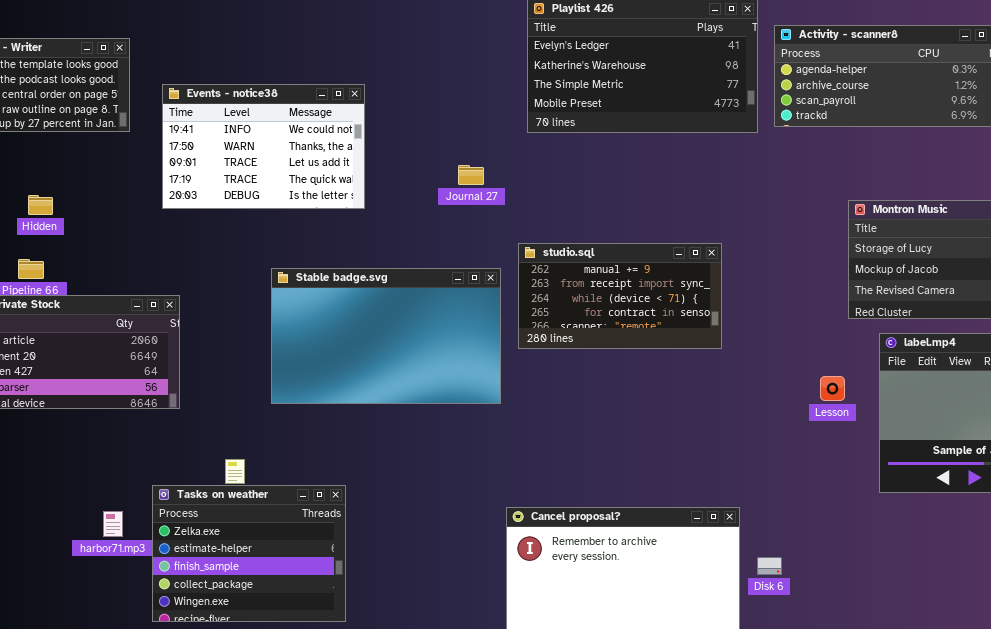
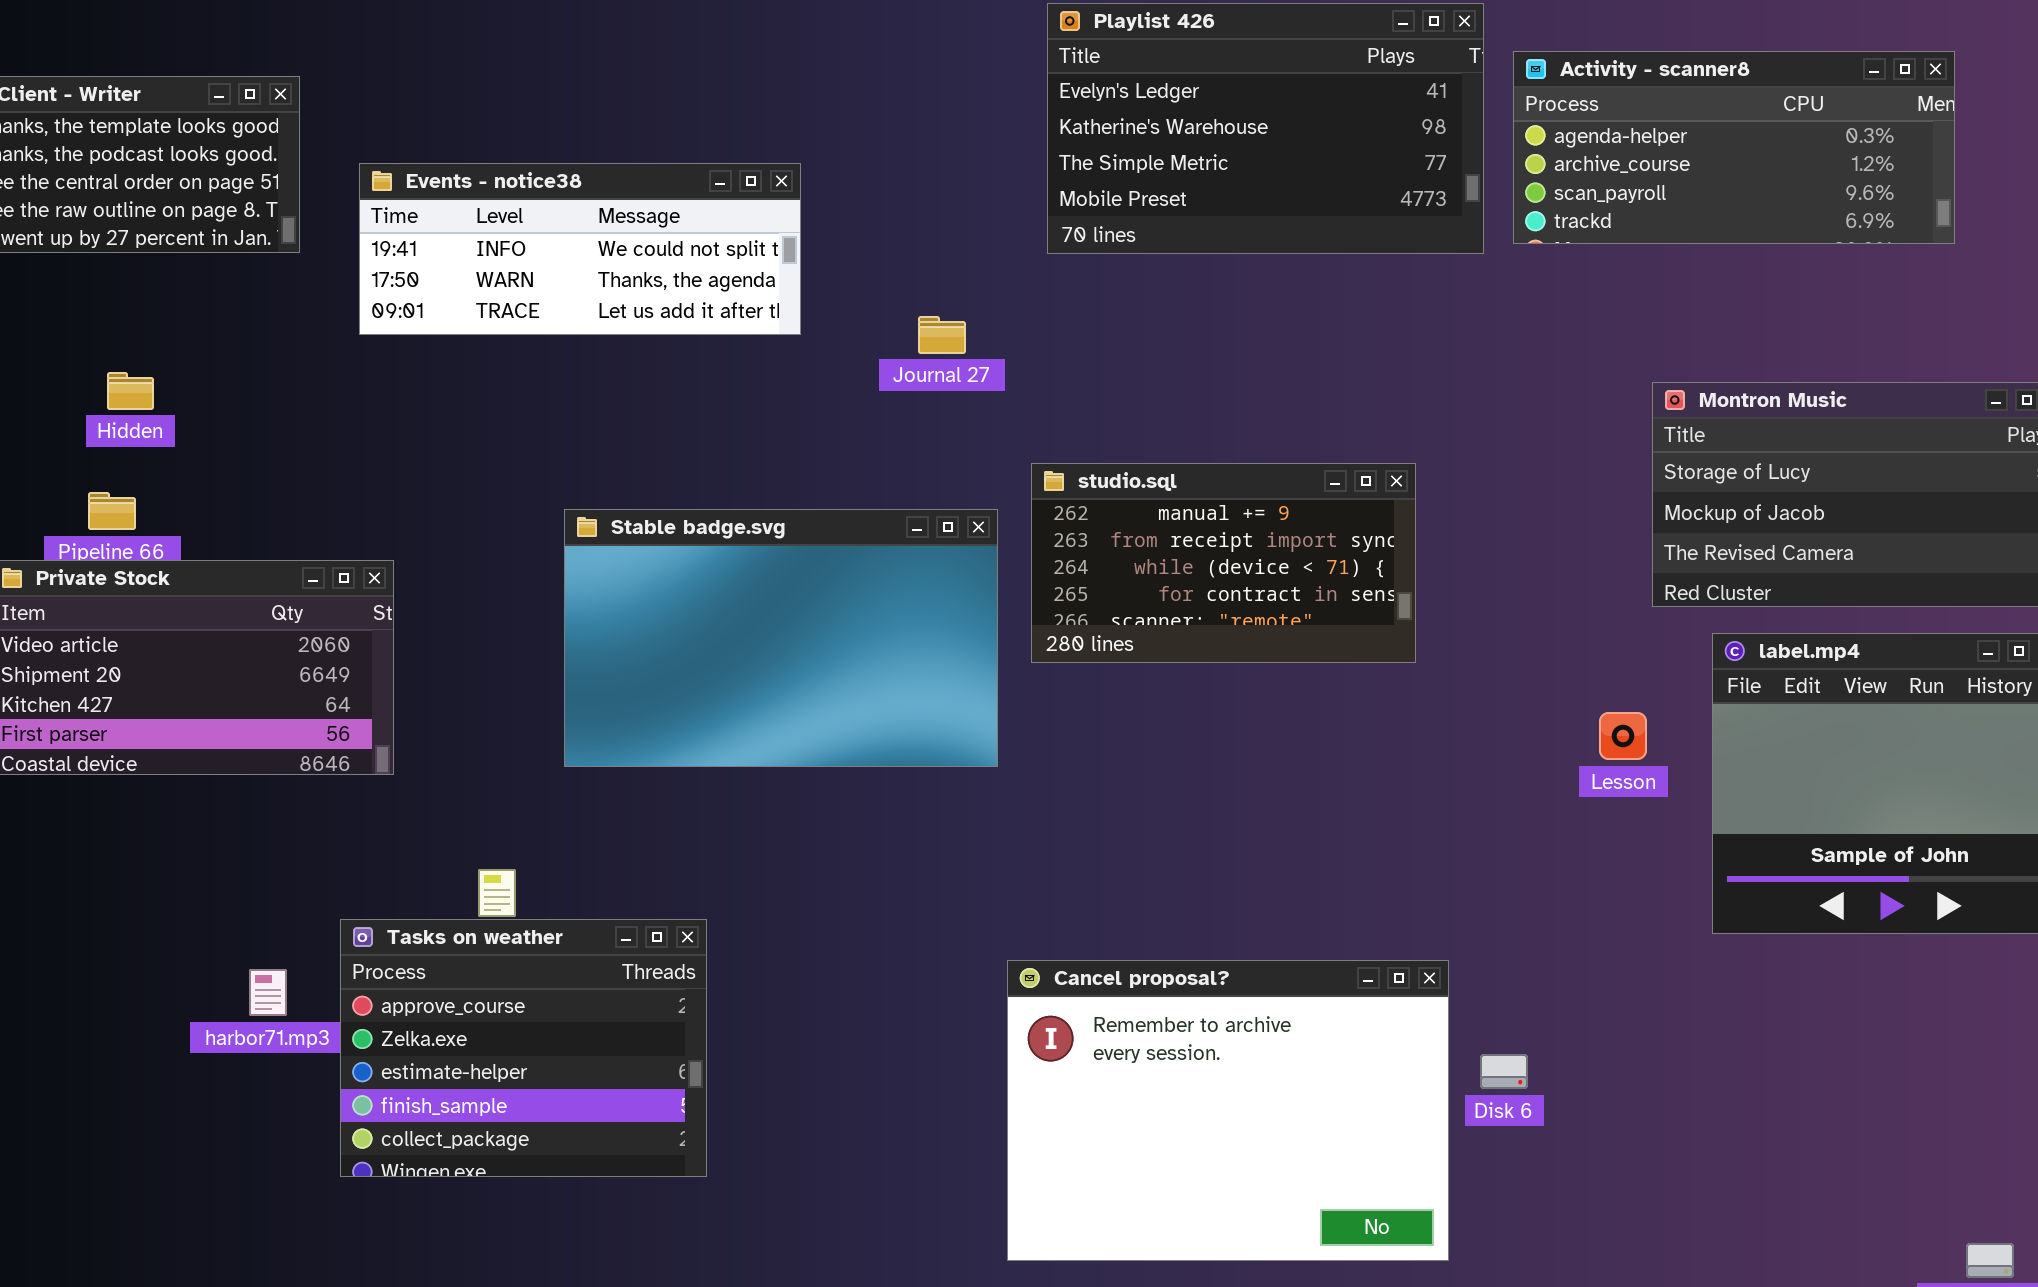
Events - notice38: [162,84,365,209] -> [359,163,801,335], resized
Tasks on weather: [152,485,346,622] -> [340,919,707,1177], scrolled up 1 row

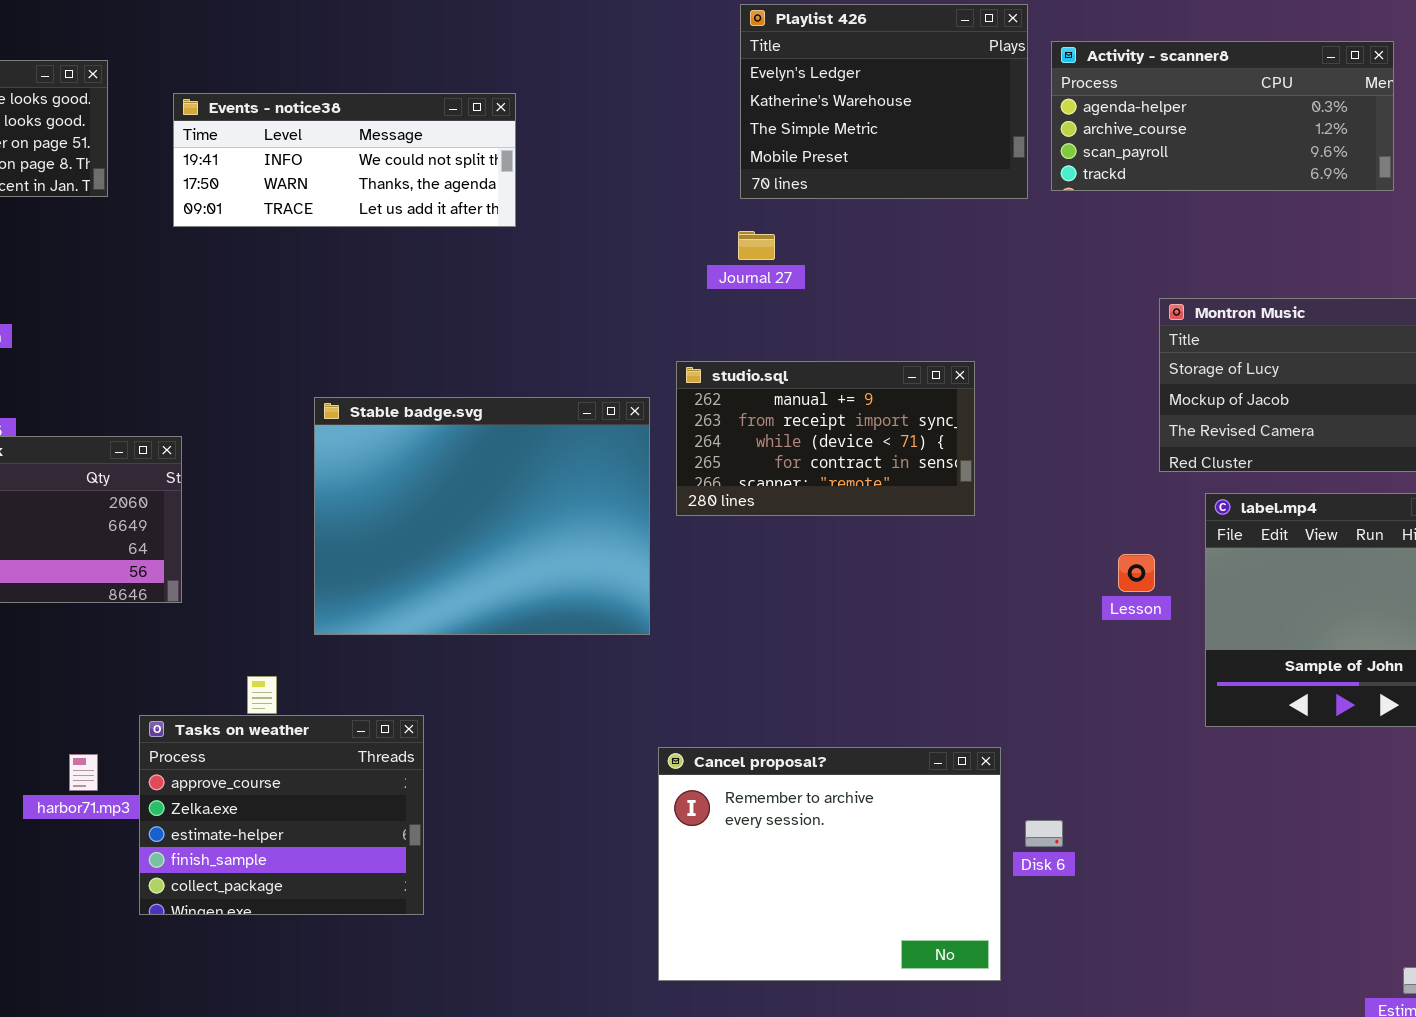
Playlist 426: [1047,3,1484,254] -> [740,4,1028,199], resized
Events - notice38: [359,163,801,335] -> [173,93,516,227], moved
Journal 27: [918,316,966,354] -> [738,231,775,260], moved
Stable badge.svg: [564,509,998,767] -> [314,397,650,635], resized

